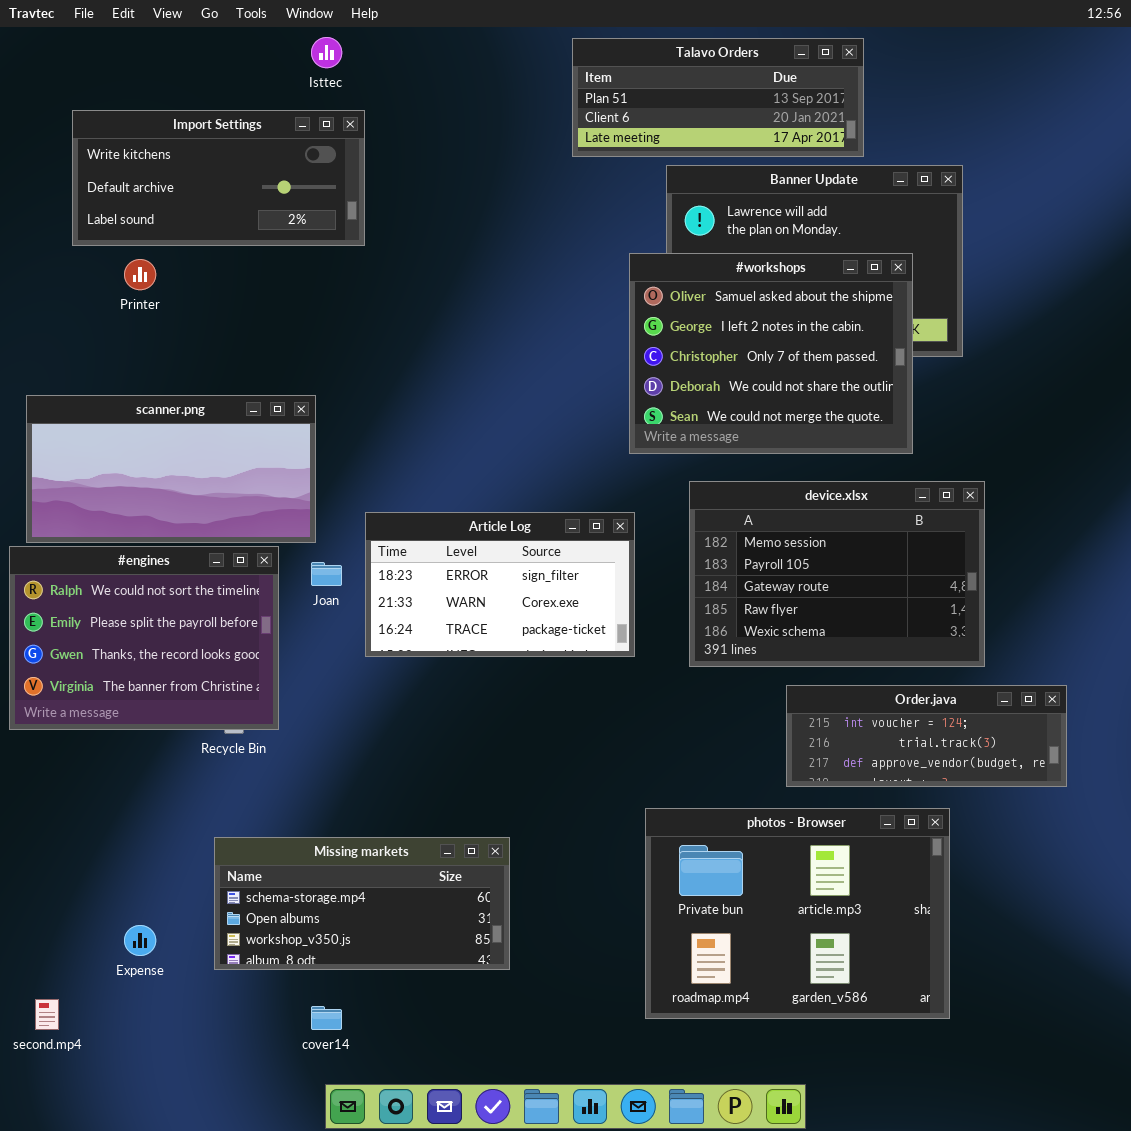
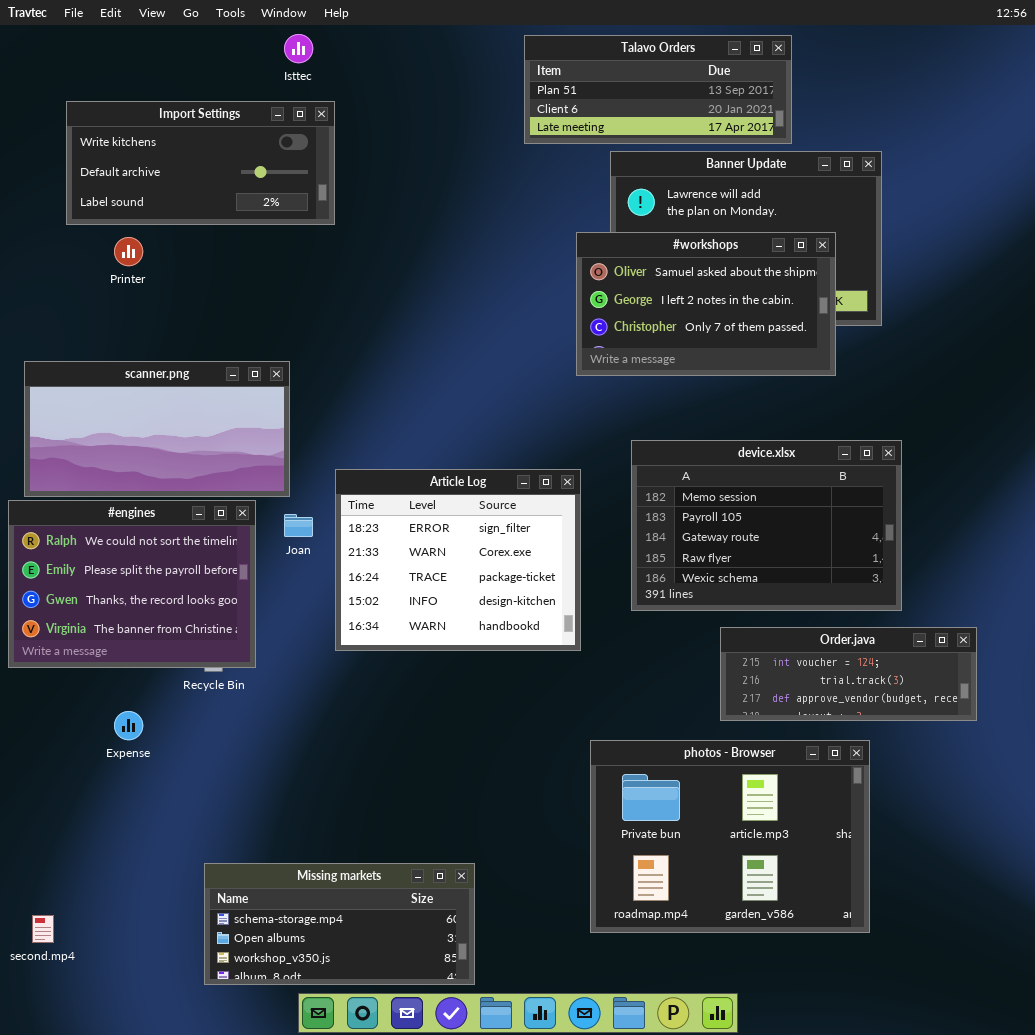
#workshops: [629,253,913,454] -> [576,232,836,376], resized
Article Log: [365,512,635,657] -> [335,469,581,651], resized
Missing markets: [214,837,510,970] -> [204,863,475,985], moved
Expense: [124,925,156,956] -> [114,711,143,740], moved

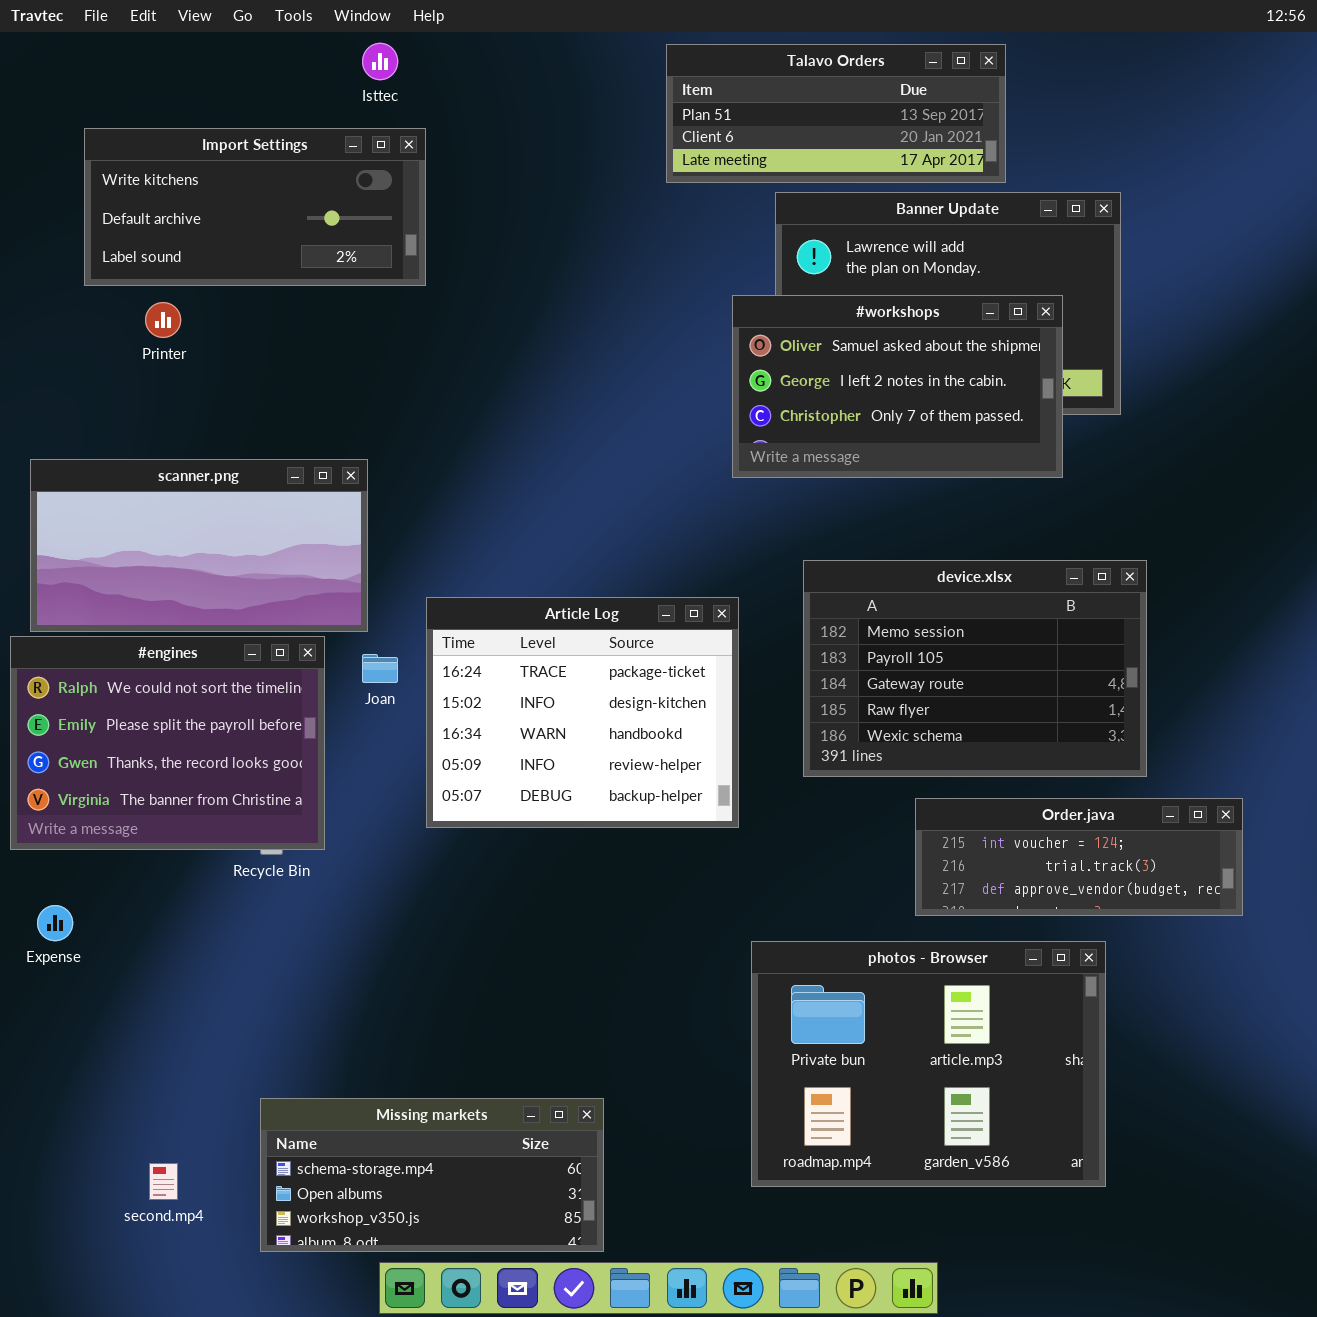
Article Log: [335,469,581,651] -> [426,597,739,828], scrolled down 2 rows
Expense: [114,711,143,740] -> [37,905,73,941], moved
second.mp4: [32,915,54,943] -> [149,1163,178,1200], moved

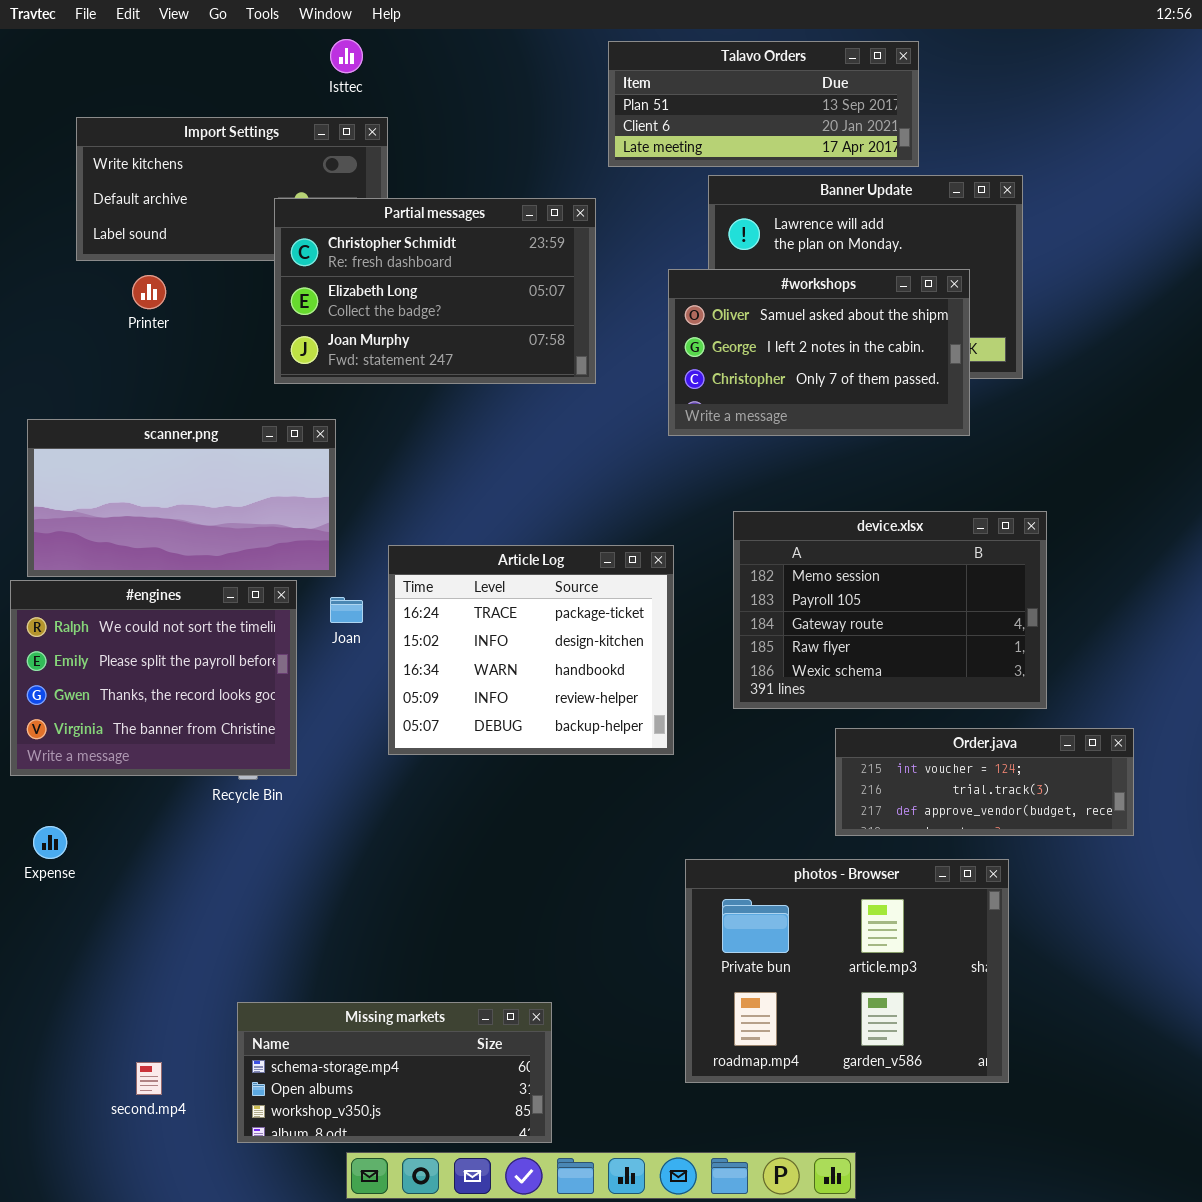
Partial messages: none -> [274,198,596,384], opened

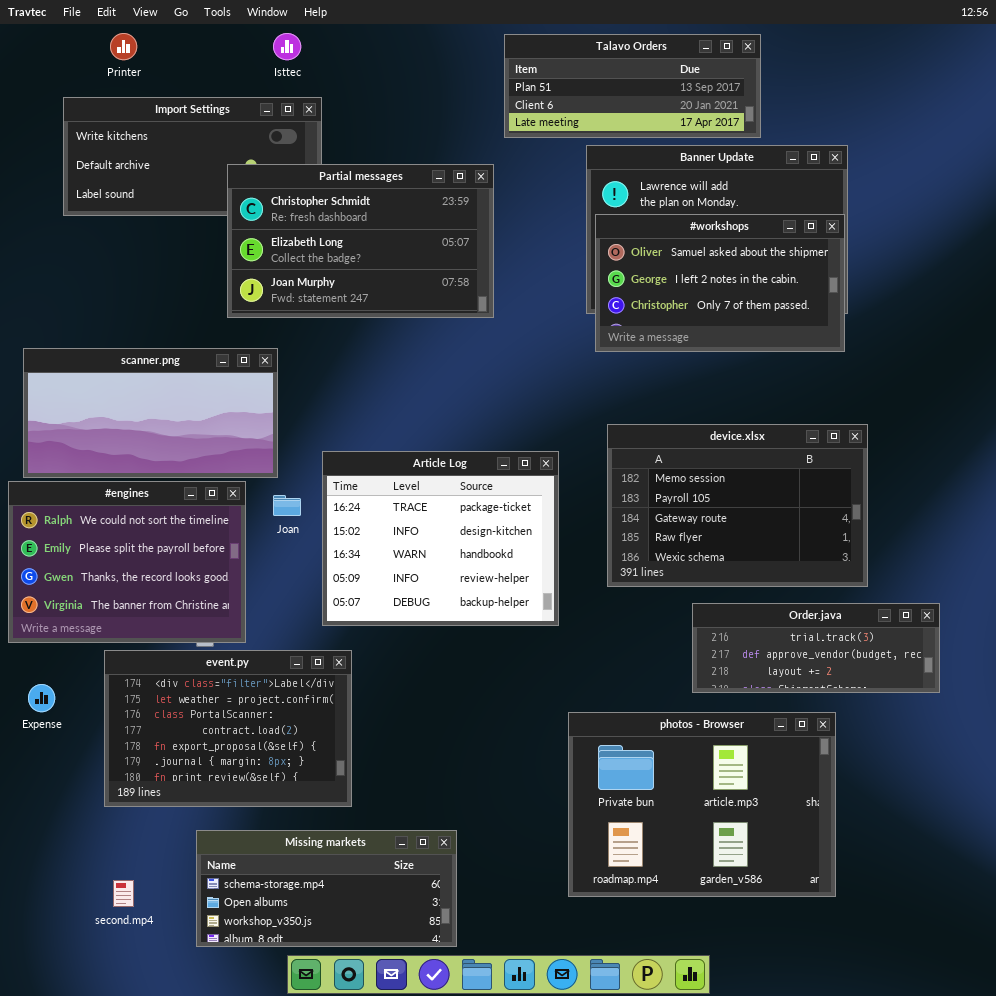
#workshops: [668,269,970,436] -> [595,214,845,352], moved
Printer: [132,275,166,309] -> [110,33,137,60], moved
Order.java: [835,728,1134,836] -> [692,603,940,693], scrolled down 1 row
event.py: none -> [104,650,352,807], opened

